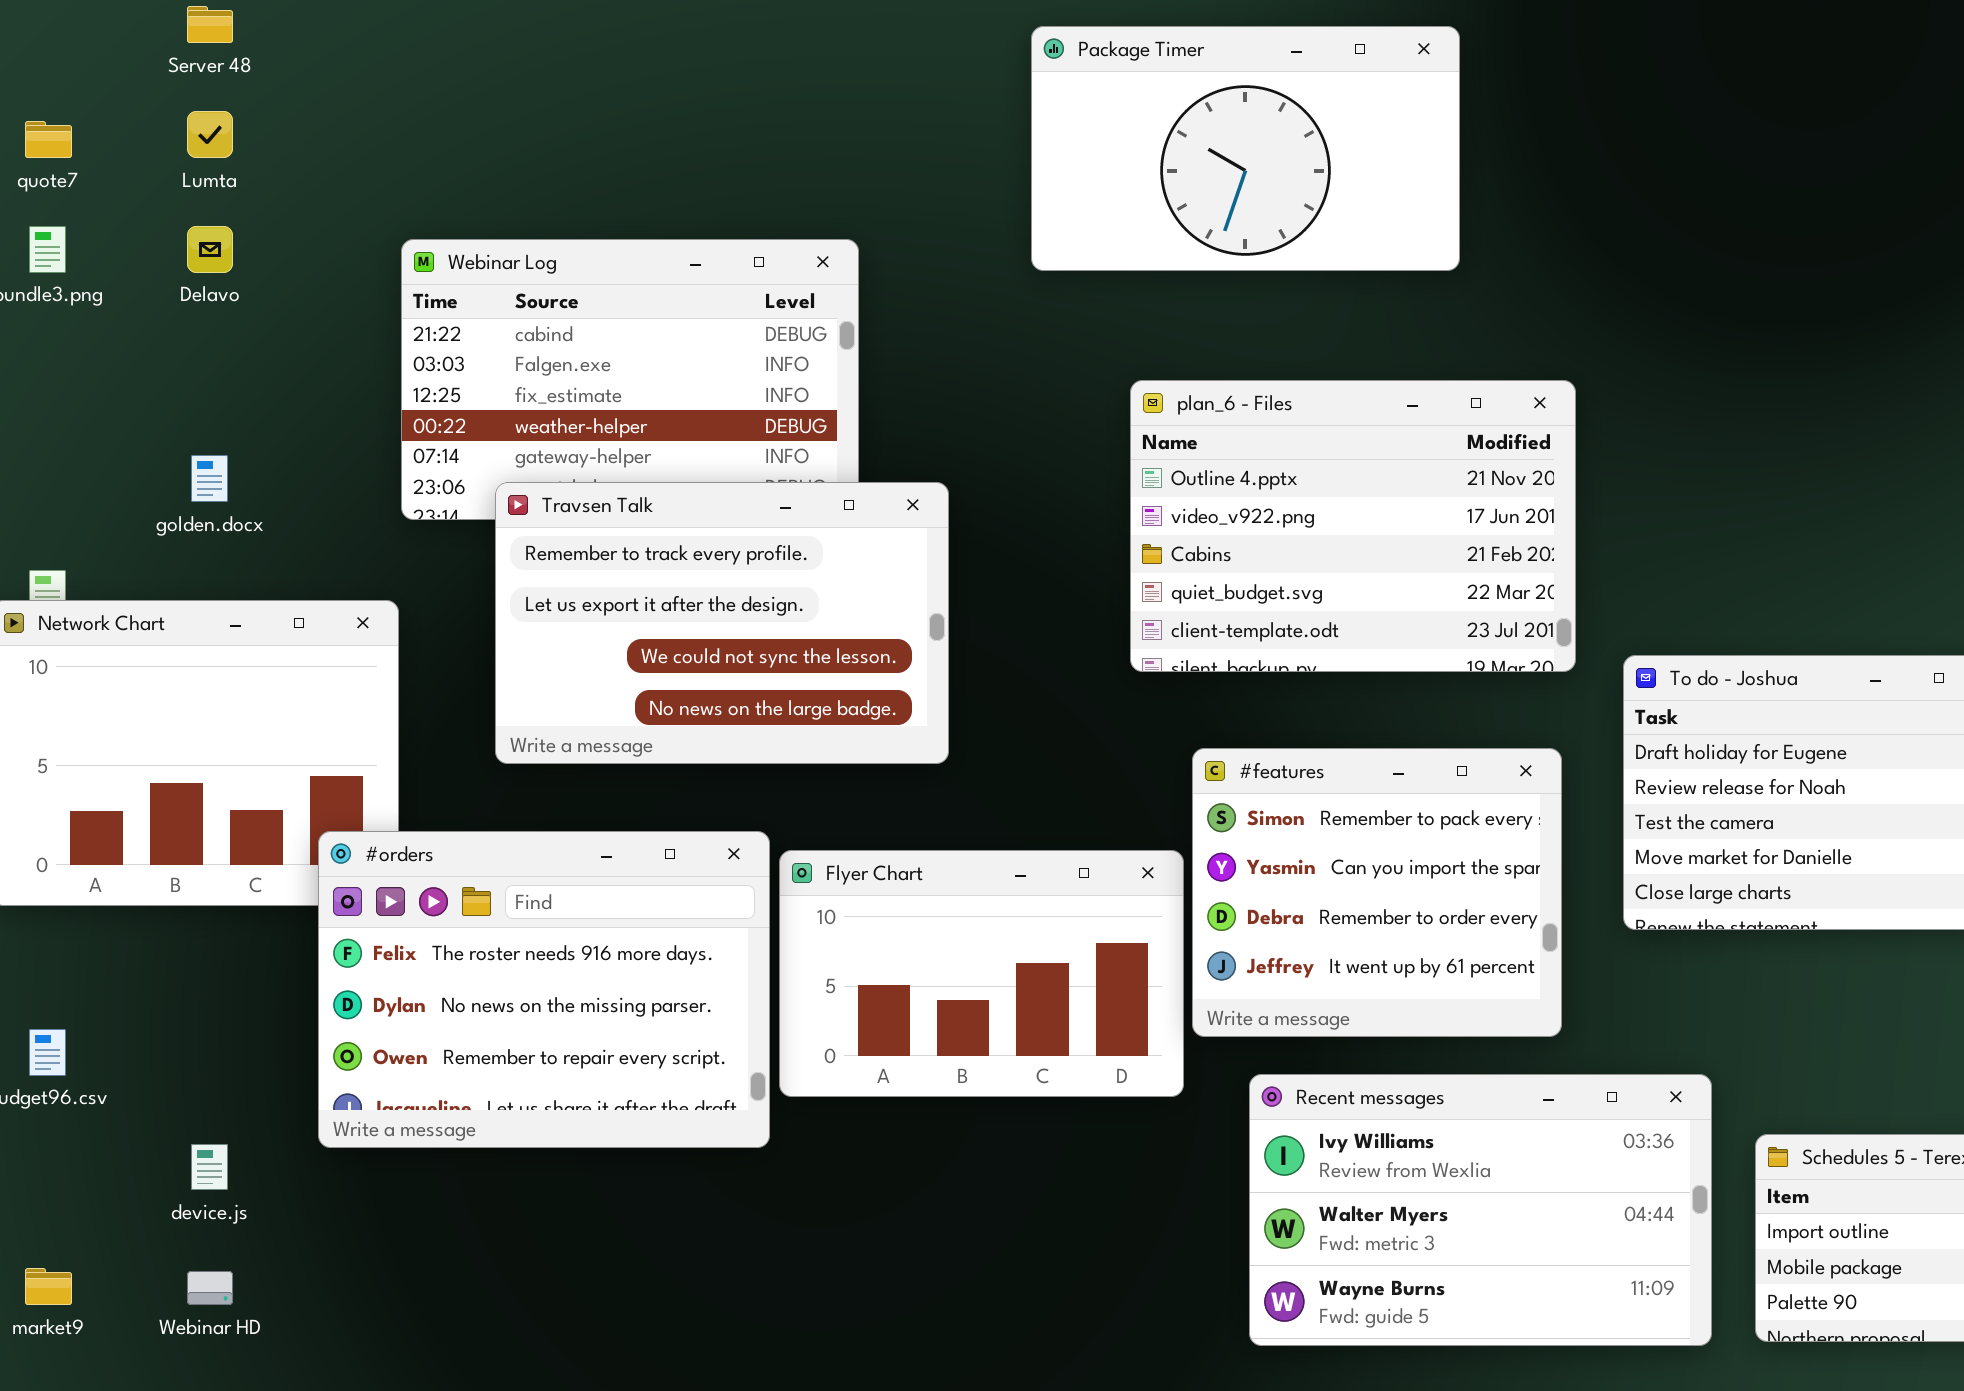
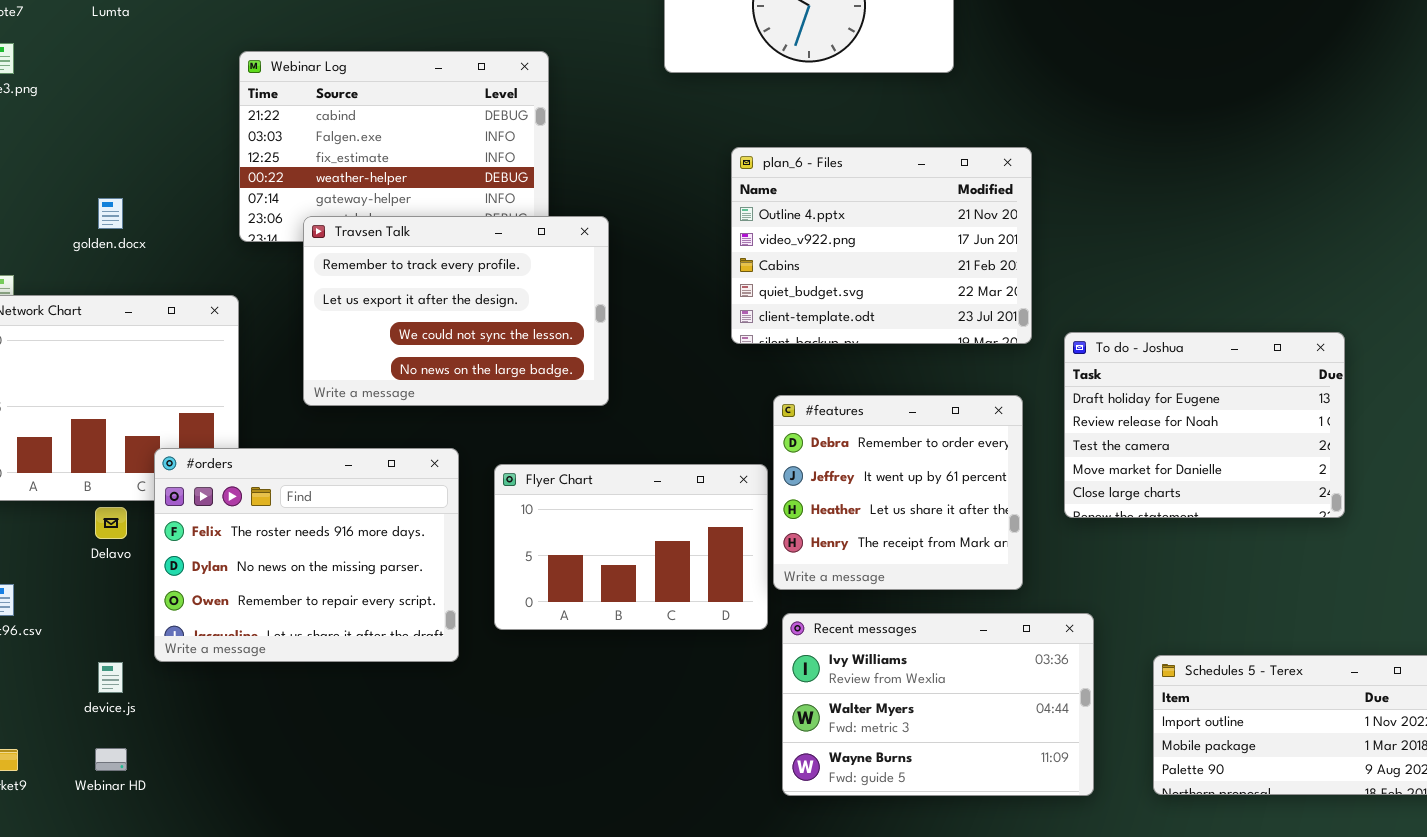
Delavo: [187,226,233,273] -> [95,507,127,539], moved
#features: [1192,748,1562,1037] -> [773,395,1023,590], scrolled down 2 rows
#orders: [318,831,770,1148] -> [154,448,459,662], moved
Recent messages: [1249,1074,1712,1346] -> [782,613,1094,796], moved

